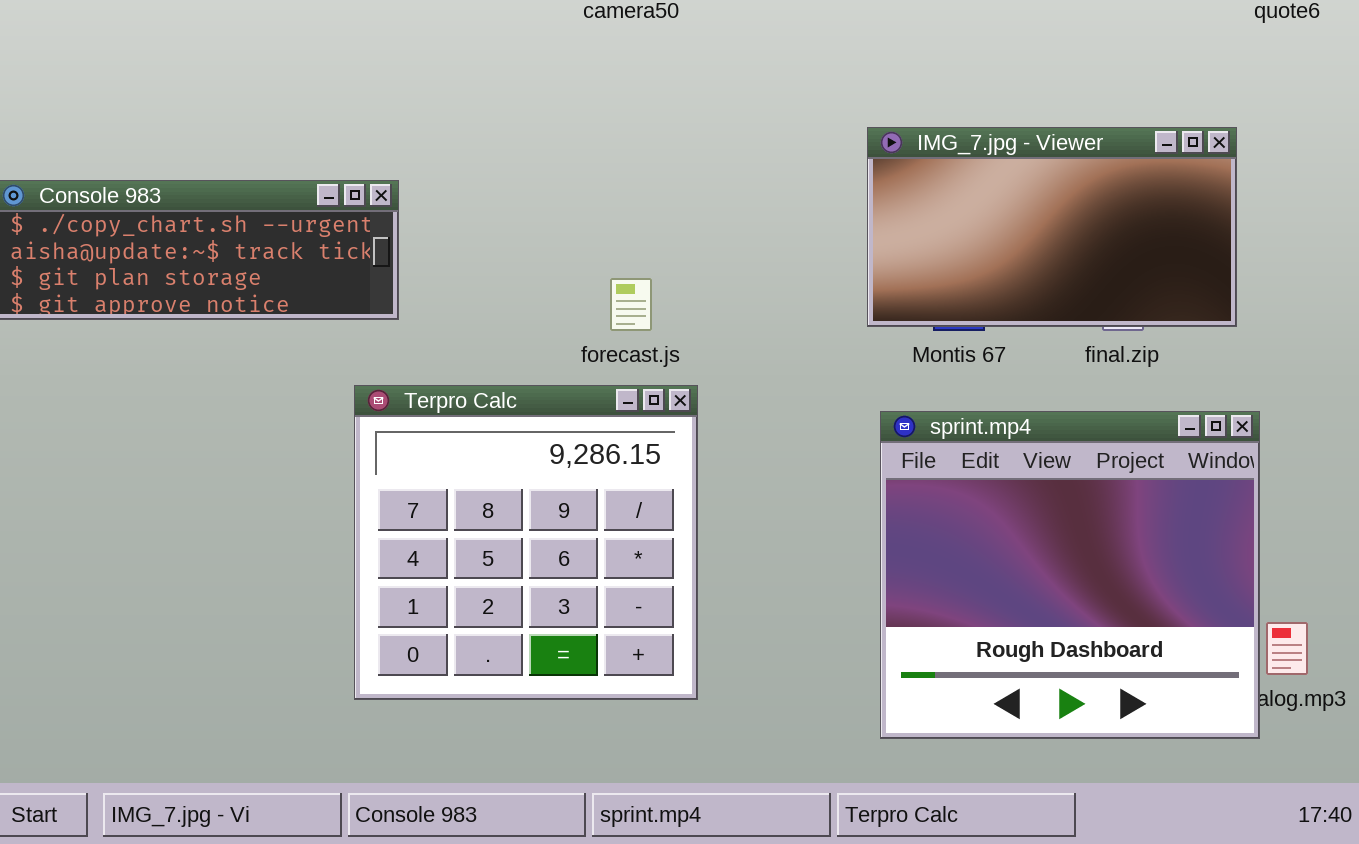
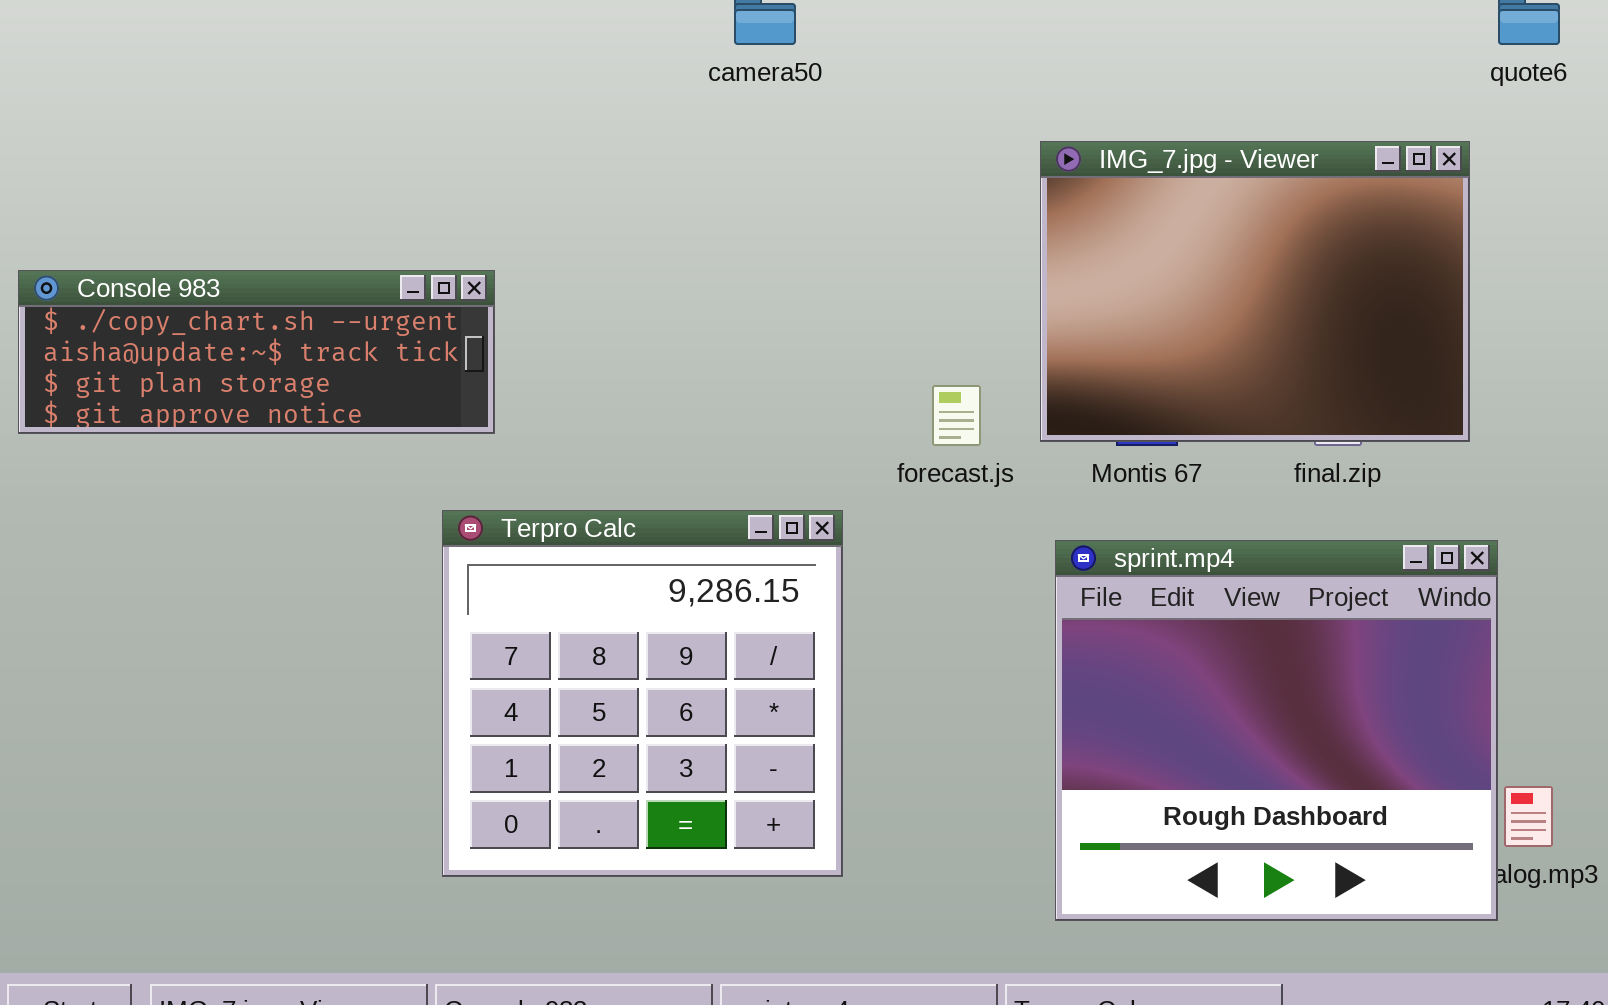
IMG_7.jpg - Viewer: [867,127,1237,327] -> [1040,141,1470,442], resized
forecast.js: [610,278,652,331] -> [932,385,981,446], moved

